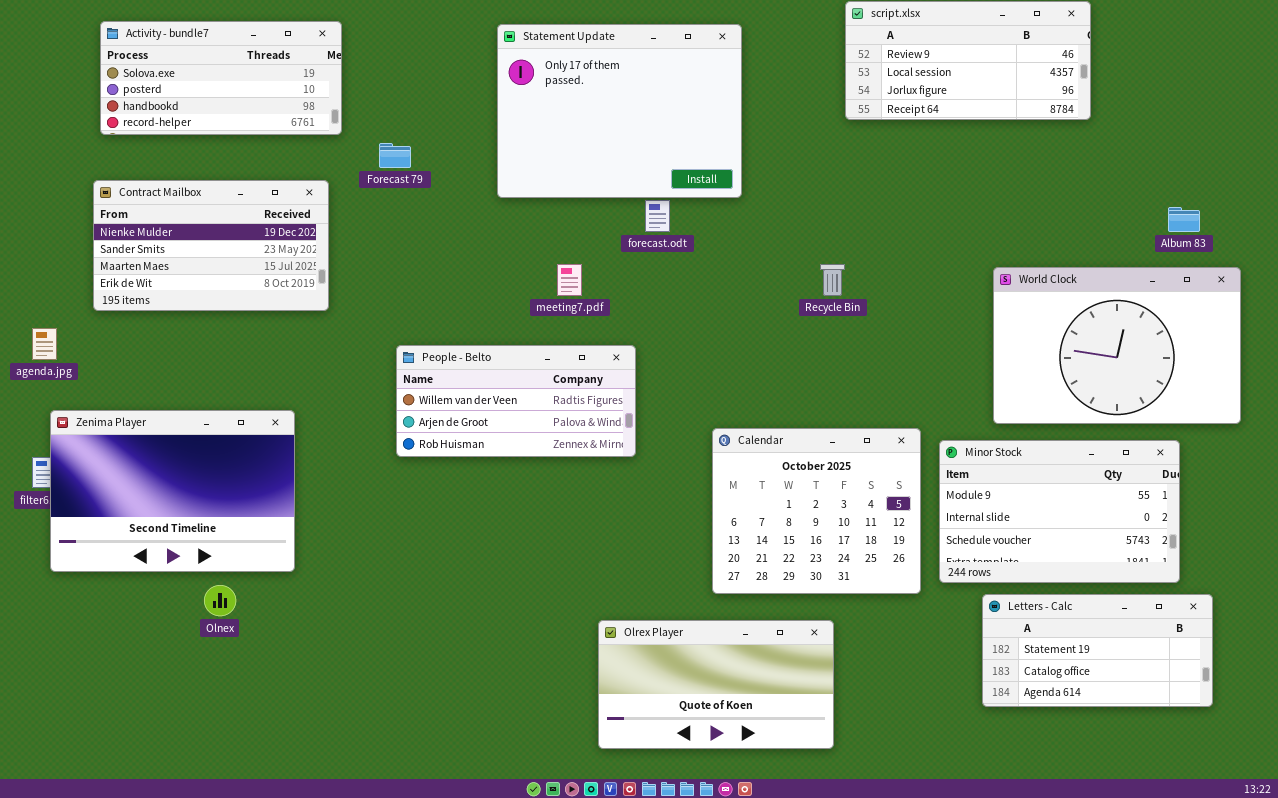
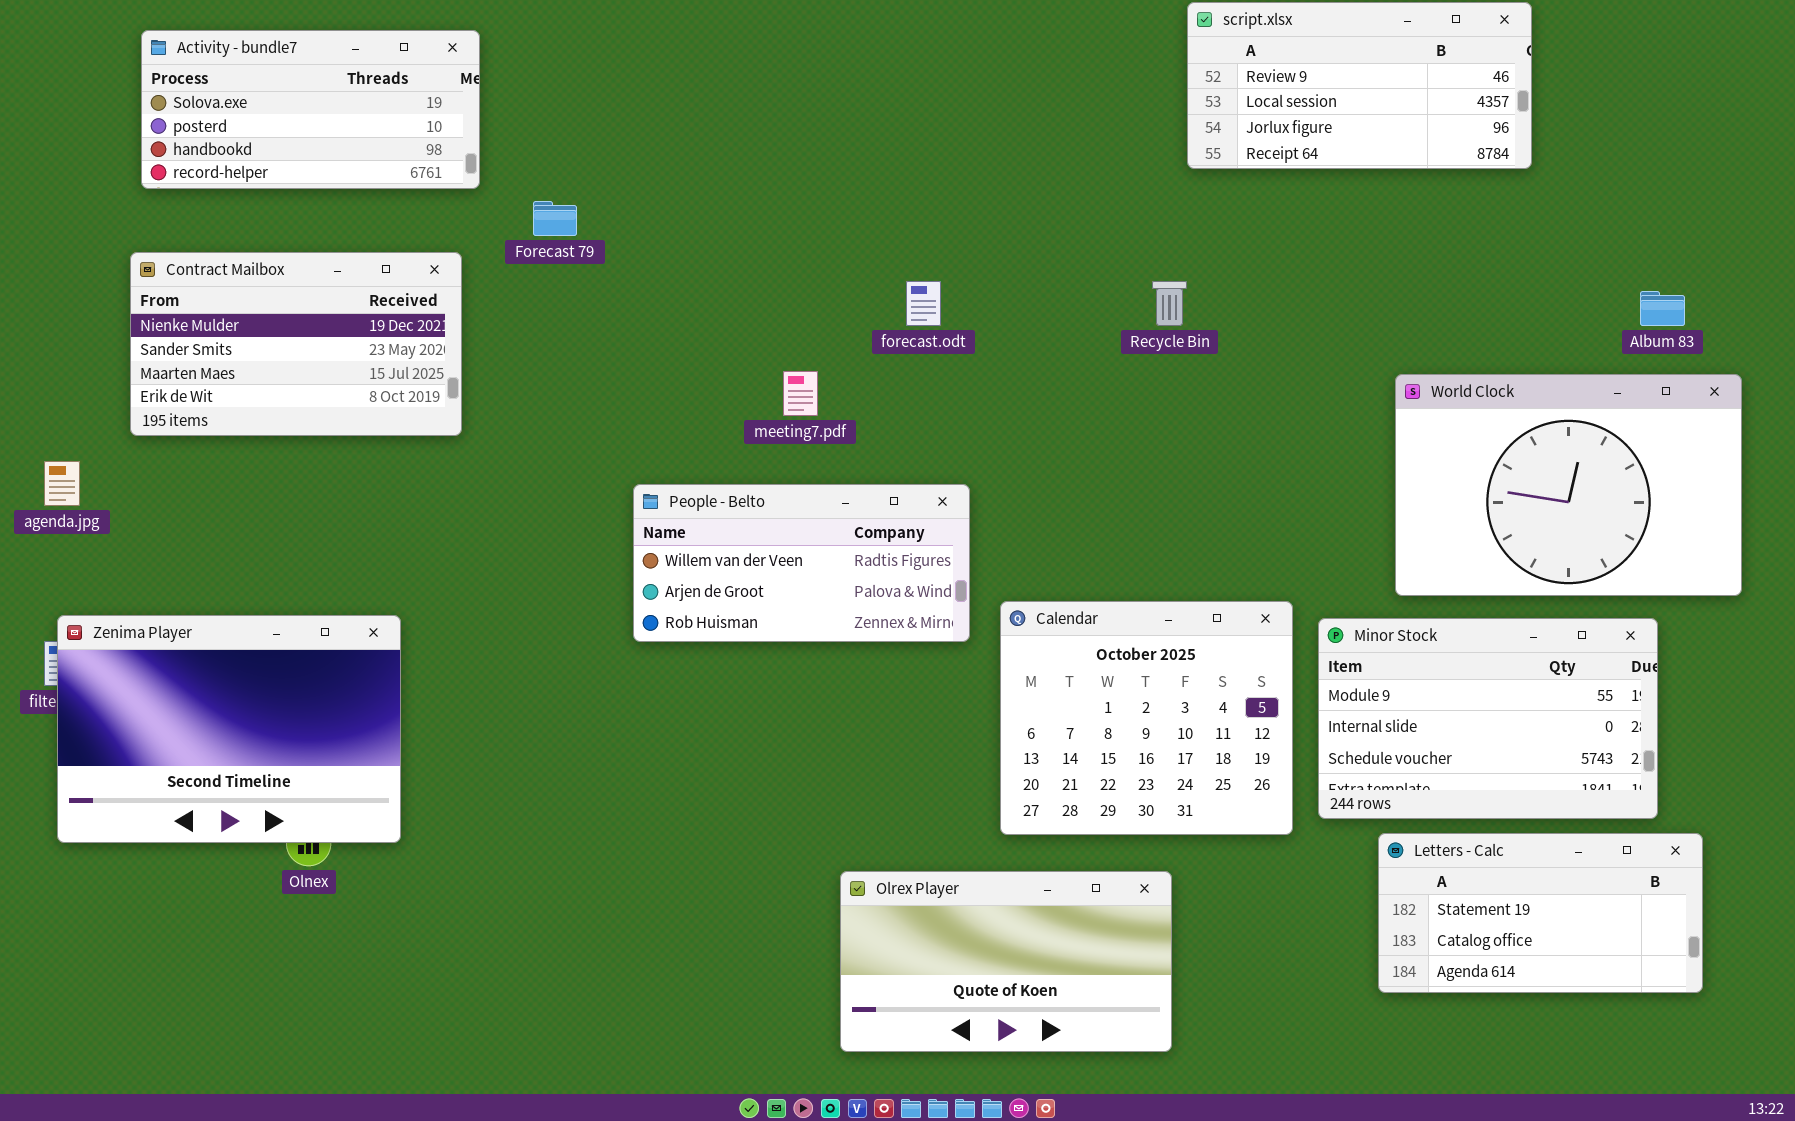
Statement Update: [497,24,742,198] -> none, closed
Recycle Bin: [820,264,845,296] -> [1152,281,1187,326], moved
People - Belto: [396,345,636,457] -> [633,484,970,642], moved
Zenima Player: [50,410,295,572] -> [57,615,401,843], moved

